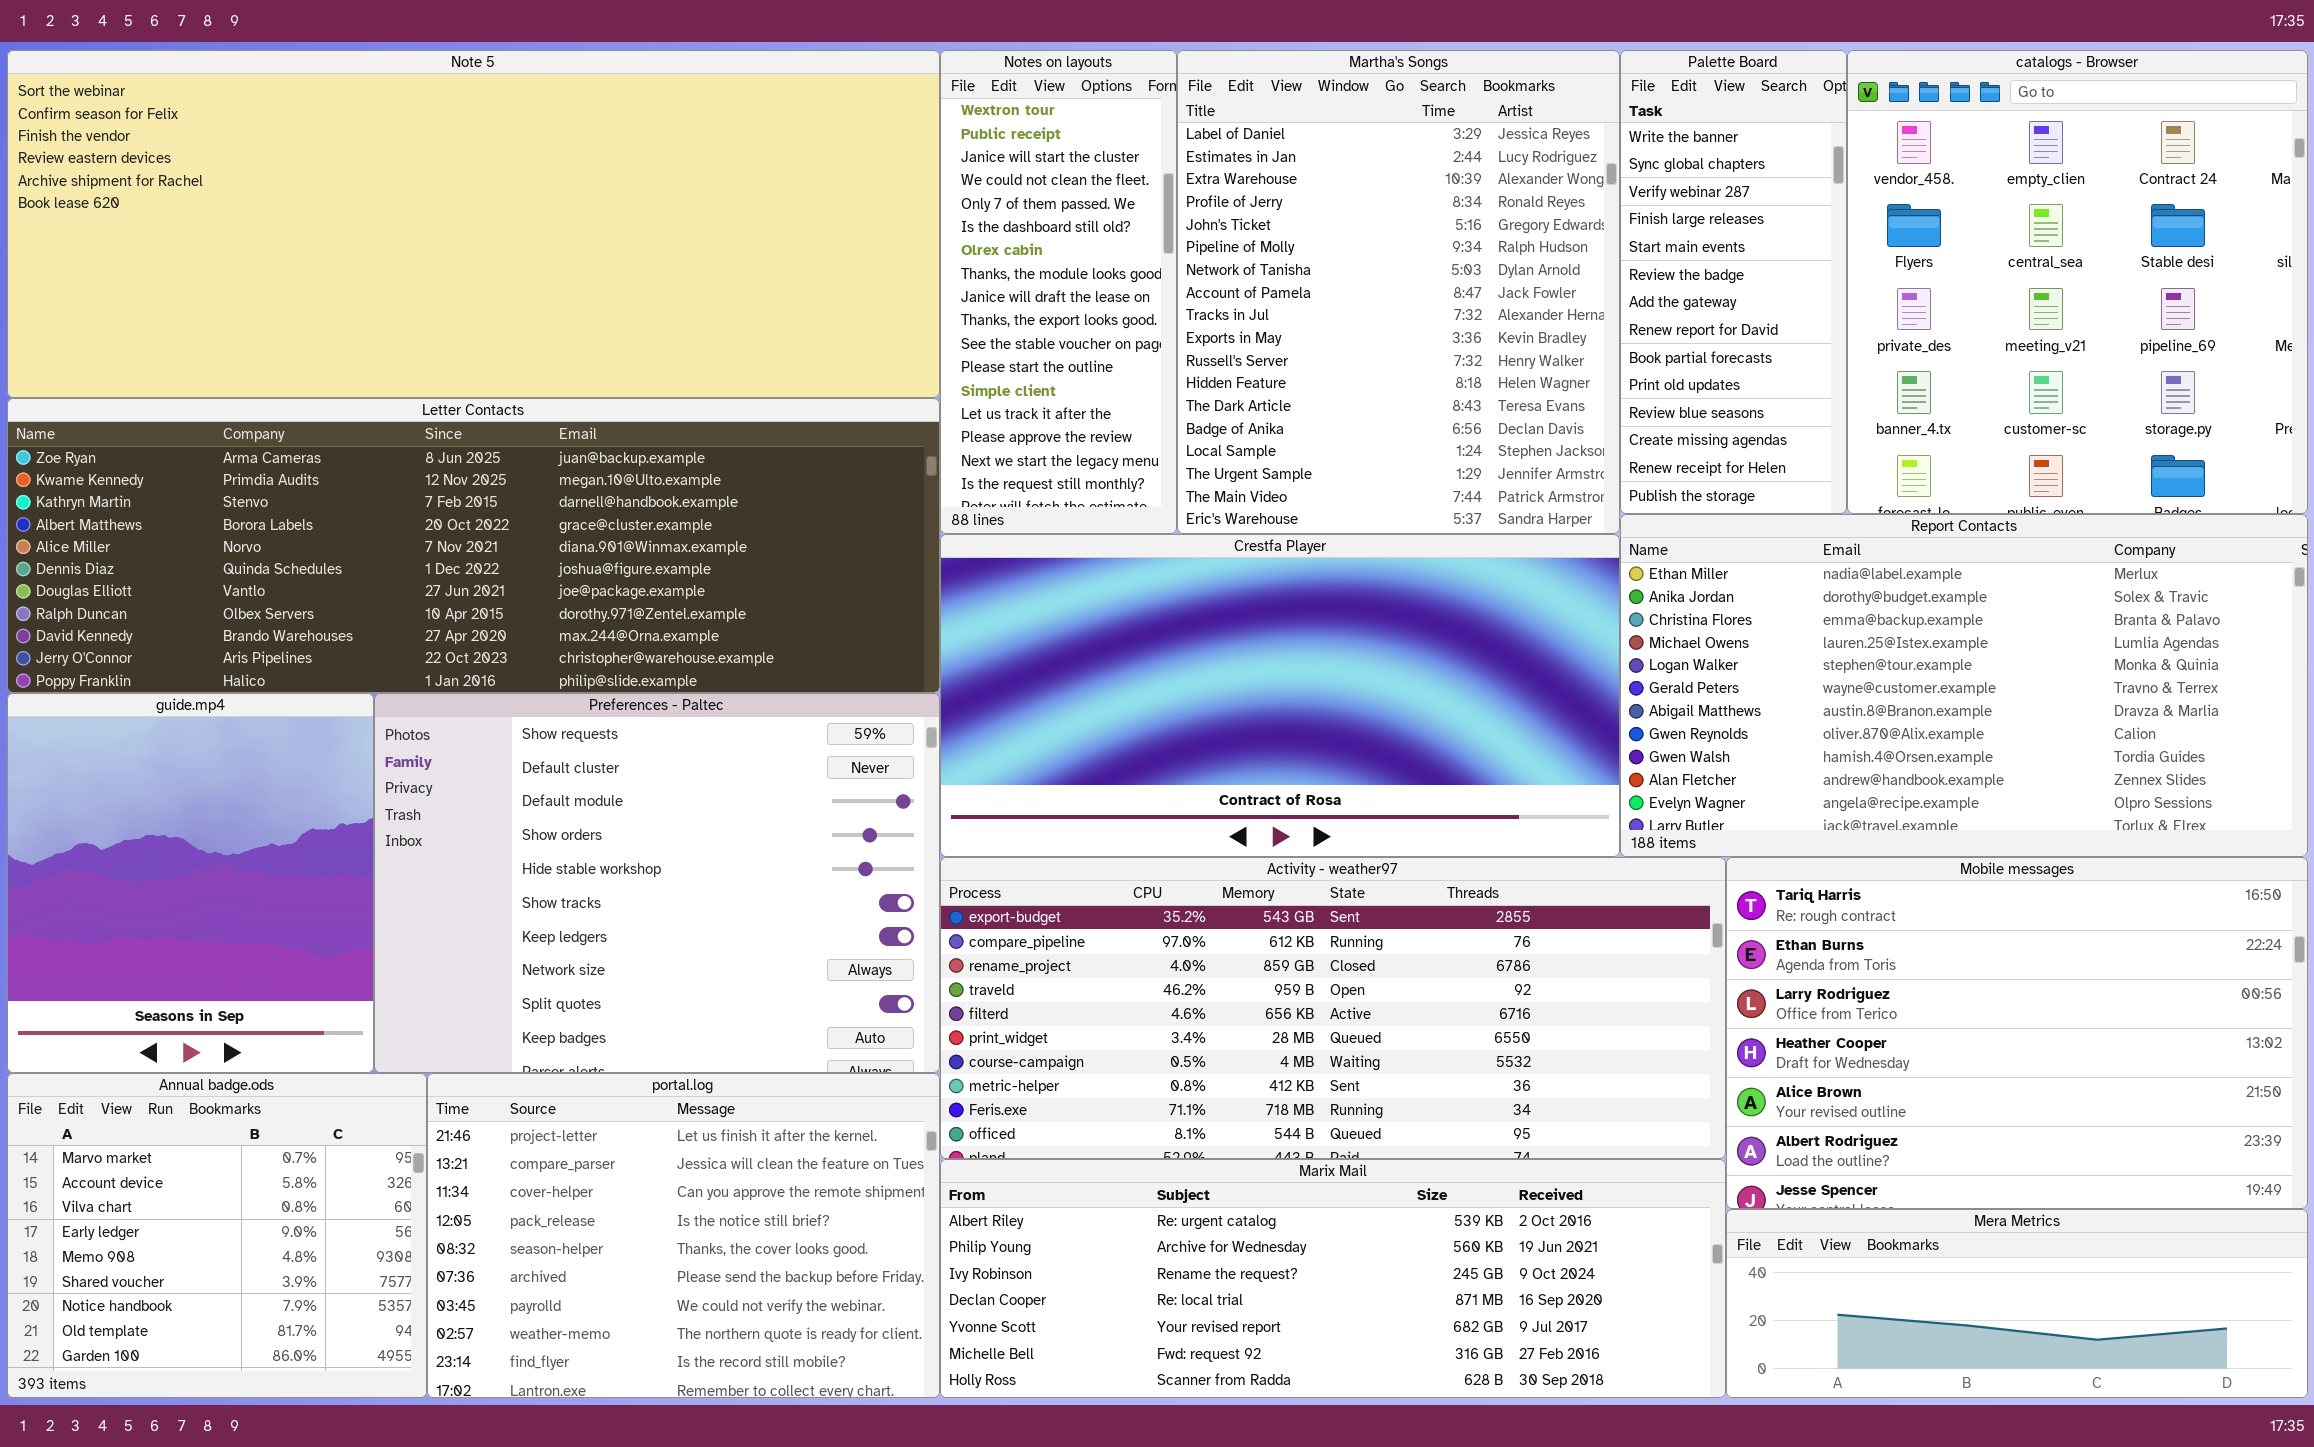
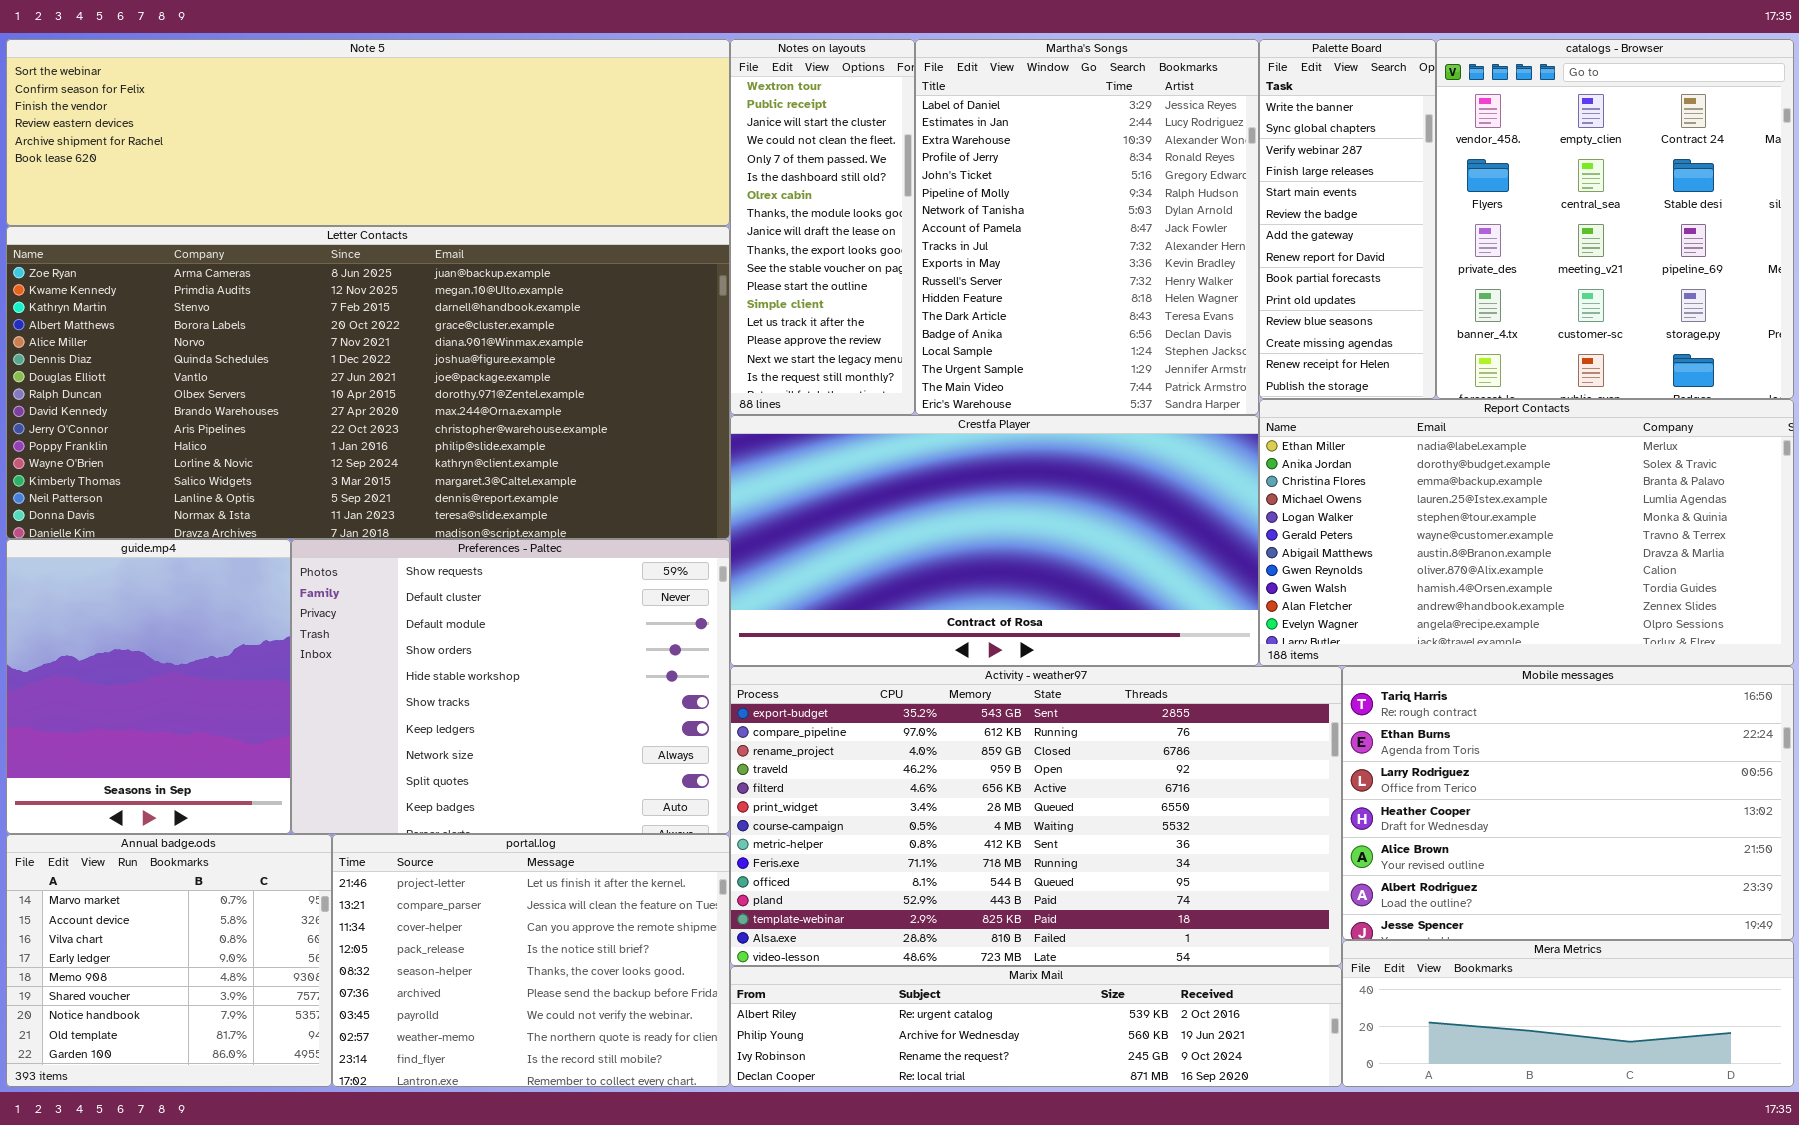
Note 5: [7,50,940,398] -> [6,39,730,226], resized
Letter Contacts: [7,398,940,693] -> [6,226,730,539], resized
Activity - weather97: [940,857,1726,1159] -> [730,666,1342,966], resized
Marix Mail: [940,1159,1726,1398] -> [730,966,1342,1087], resized

